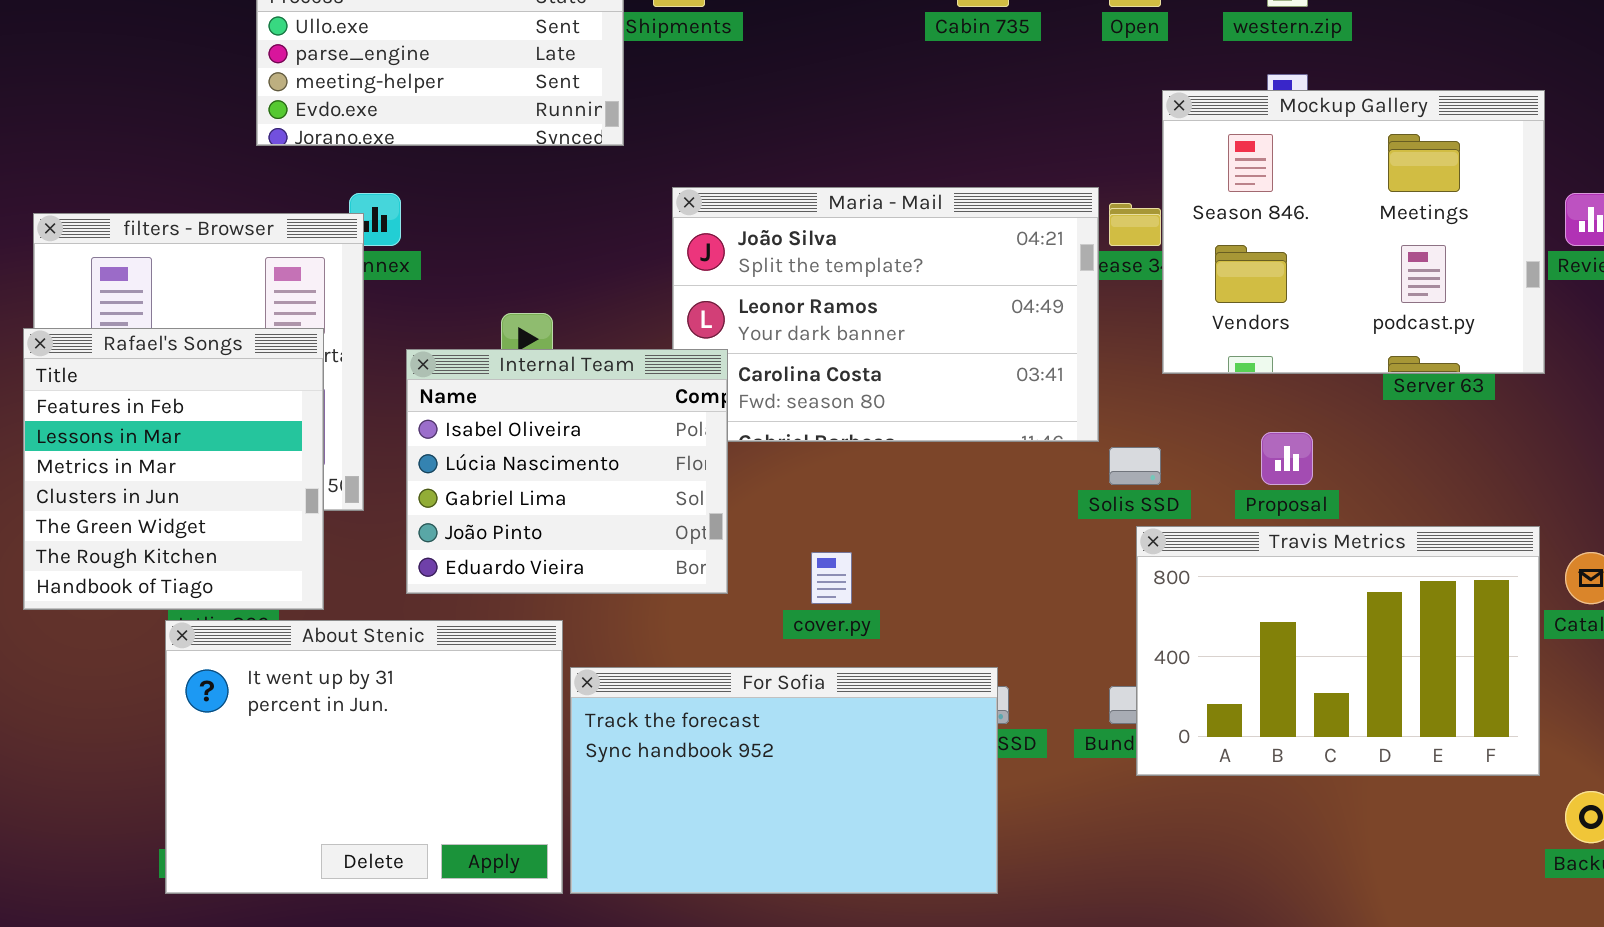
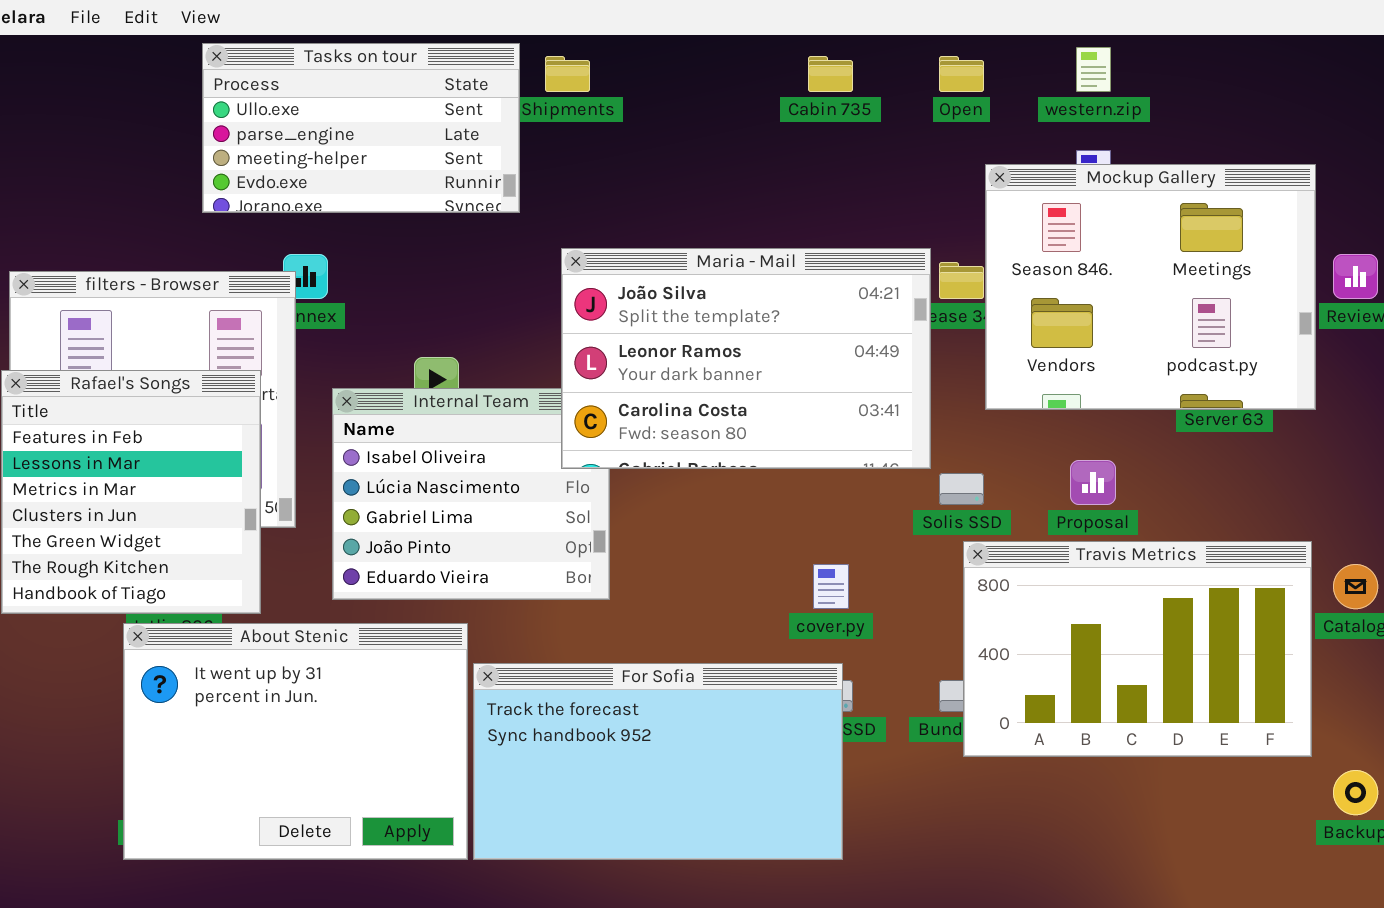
Maria - Mail: [672,187,1099,442] -> [561,248,931,469], raised
cover.py: [811,552,852,604] -> [813,564,849,609], moved

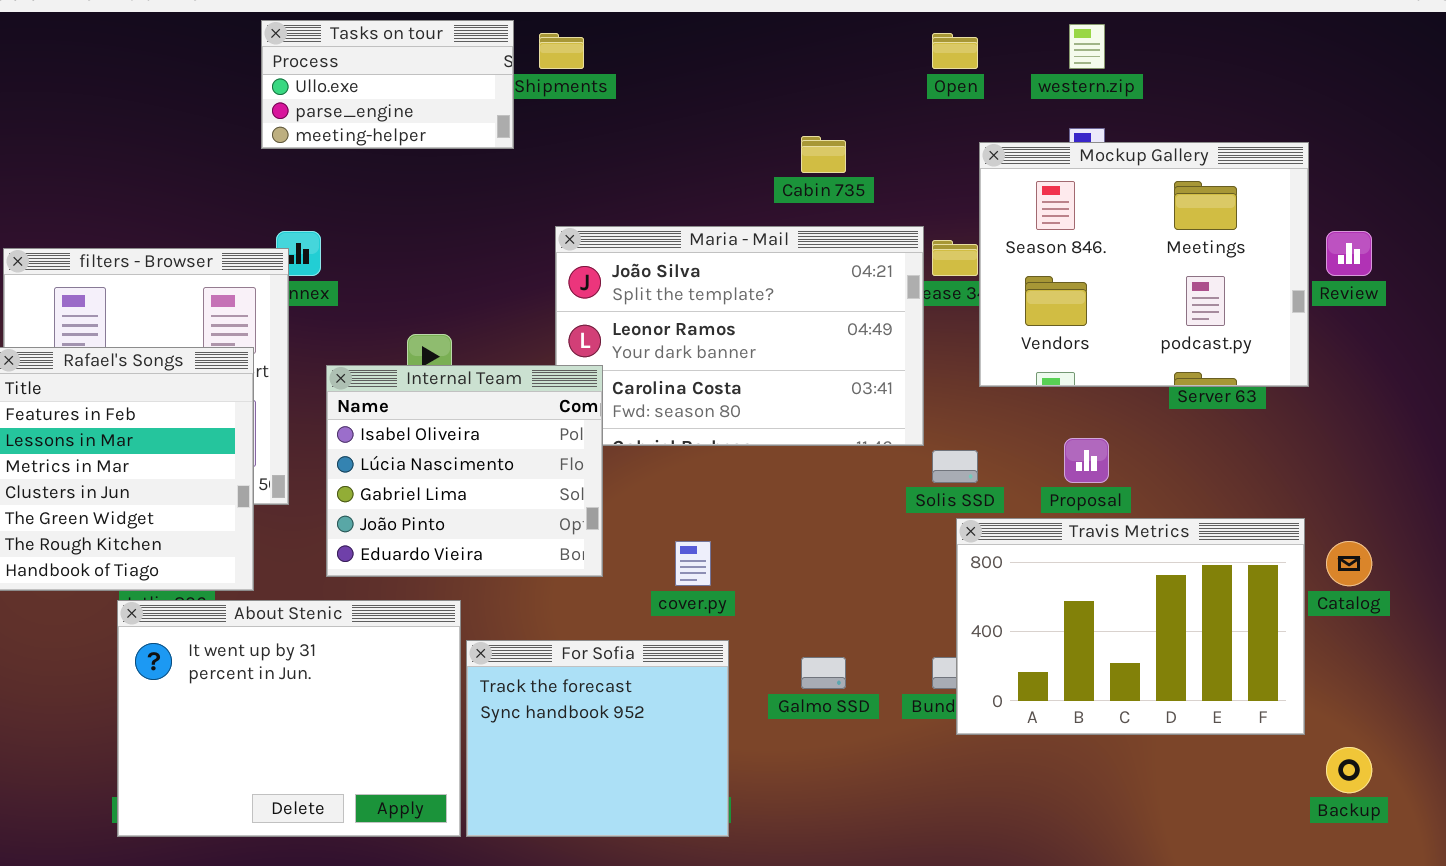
Tasks on tour: [202,43,520,213] -> [261,20,514,149], resized
Cabin 735: [808,56,853,92] -> [801,136,846,173], moved
Internal Team: [332,388,610,600] -> [326,365,603,577], raised
cover.py: [813,564,849,609] -> [675,541,711,586], moved
For Sofia: [473,663,843,860] -> [466,640,729,837], resized

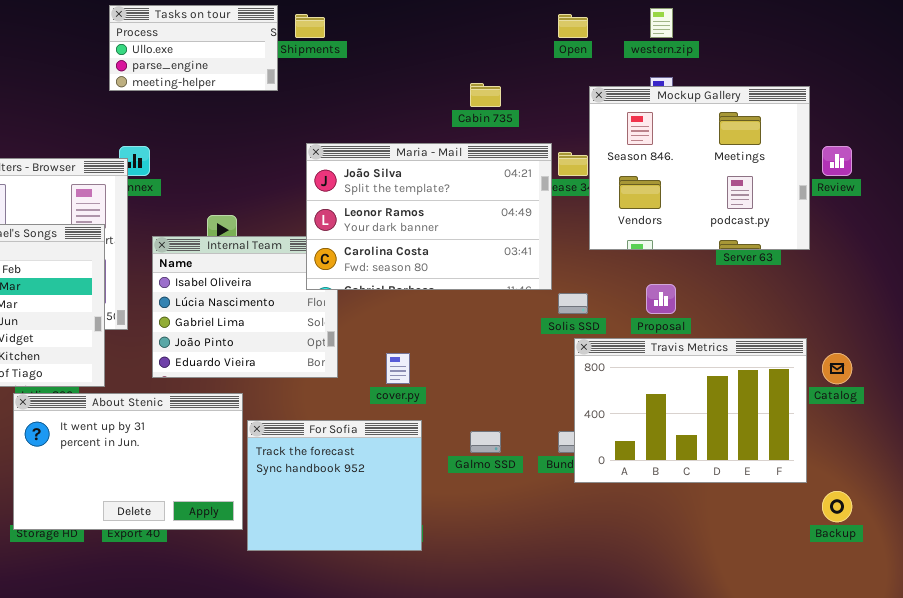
Maria - Mail: [555,226,924,446] -> [306,143,552,290], raised
About Stenic: [117,600,461,837] -> [13,393,243,530], resized

